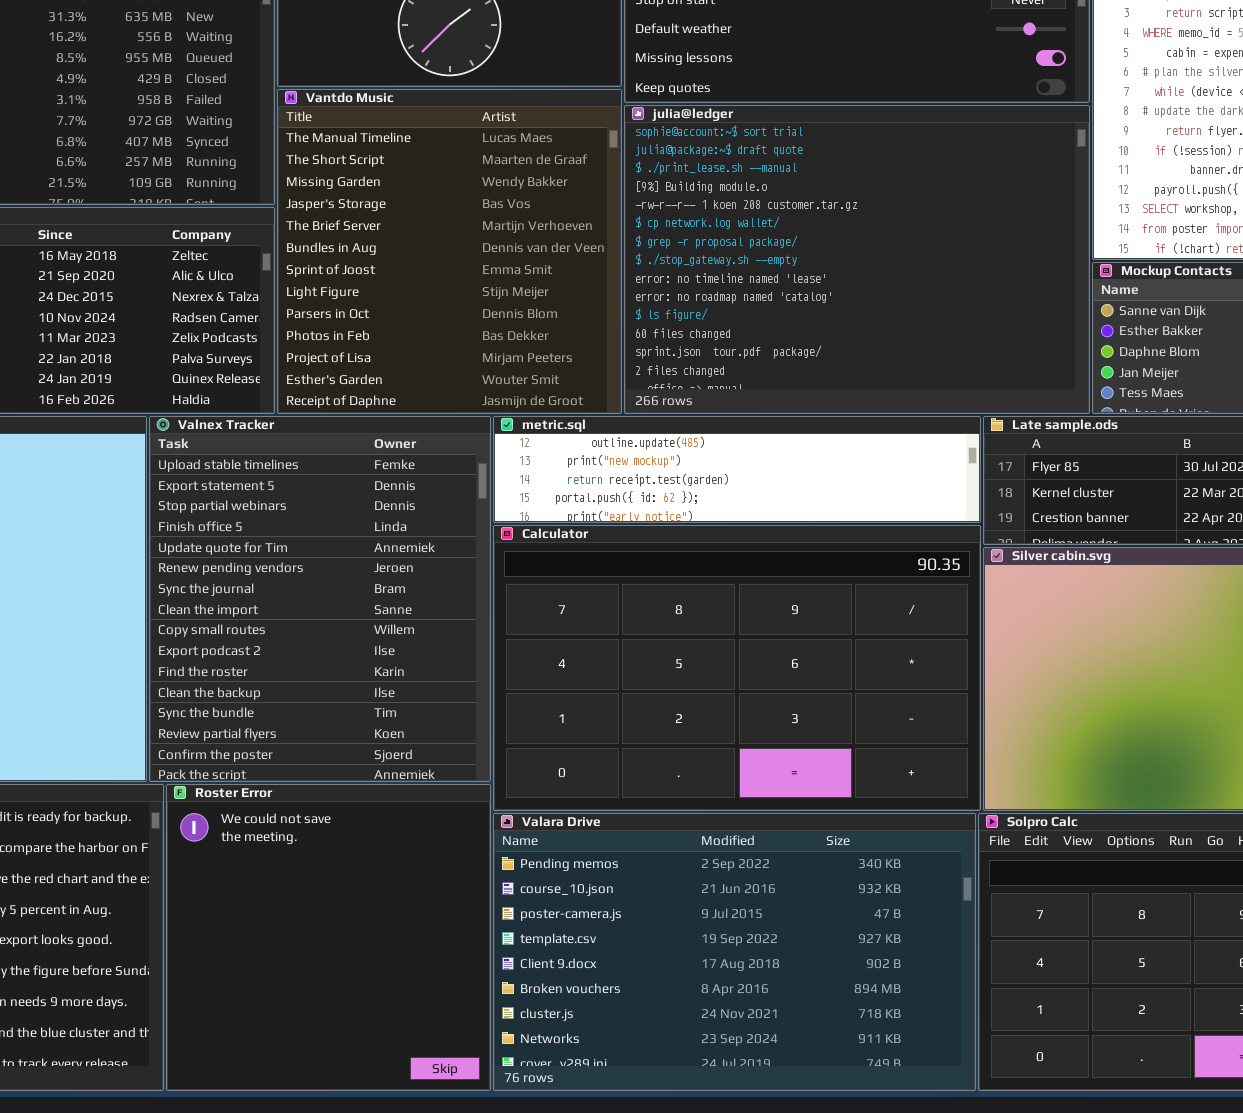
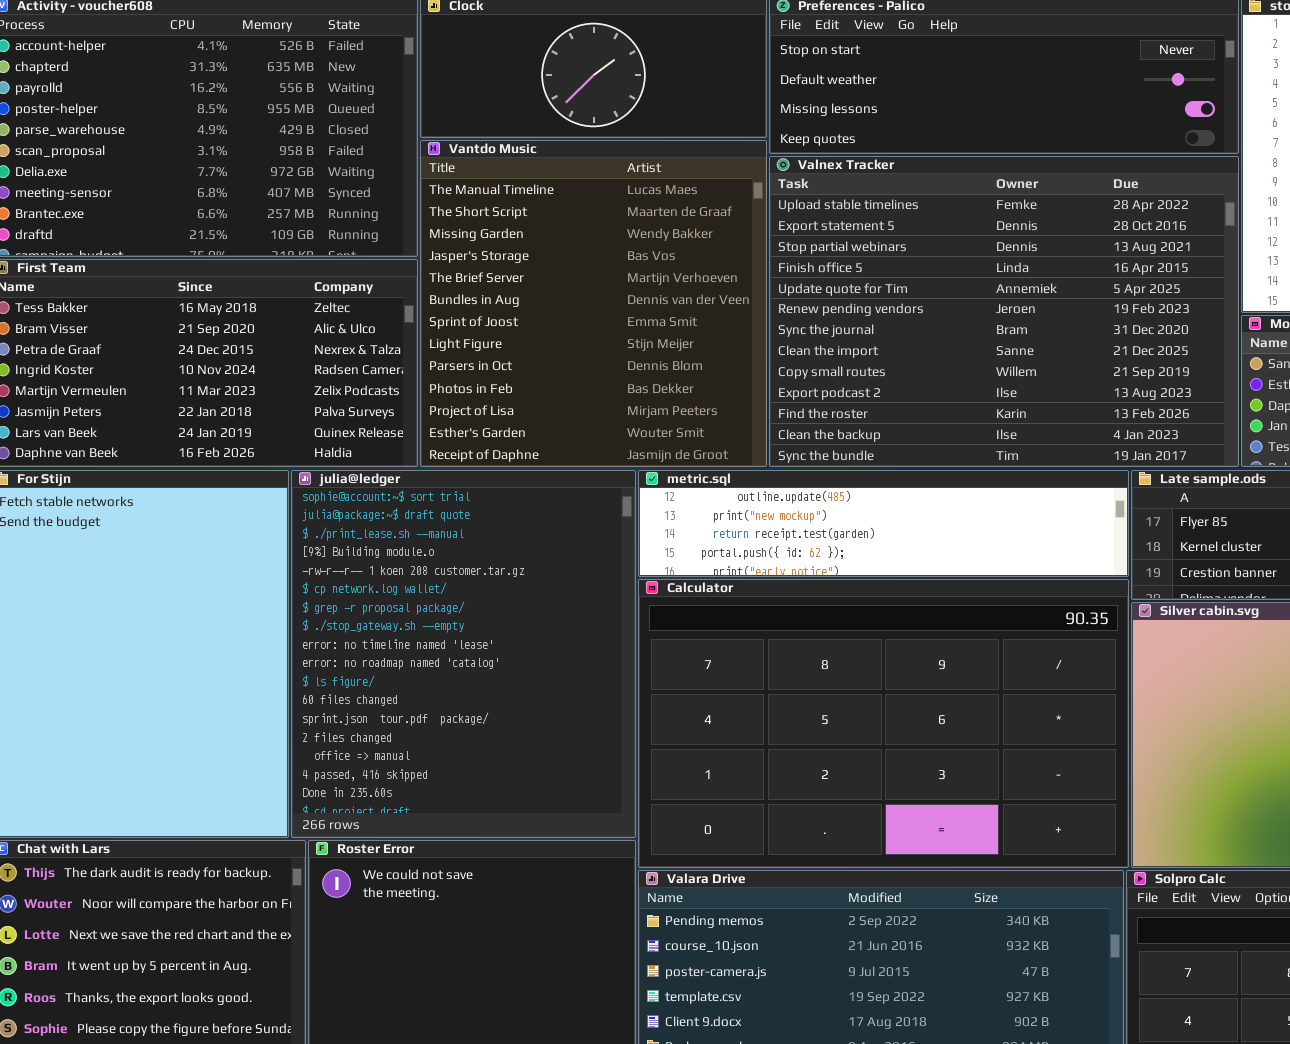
julia@ledger: [624,105,1090,414] -> [291,470,636,838], moved, resized
Valnex Tracker: [149,416,491,782] -> [769,156,1239,467], moved, resized

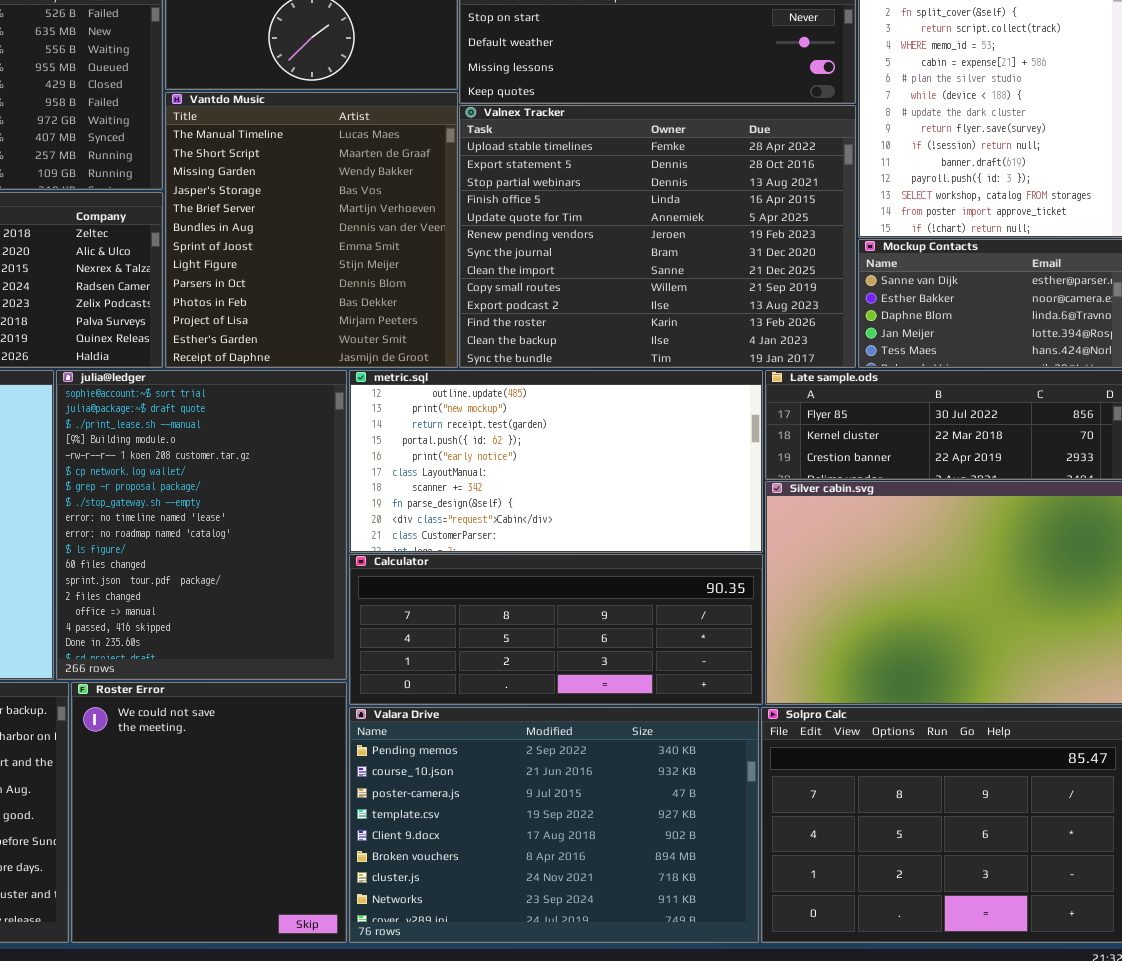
metric.sql: [638,470,1129,577] -> [349,370,763,553], resized
Calculator: [638,579,1129,868] -> [349,554,763,705], resized

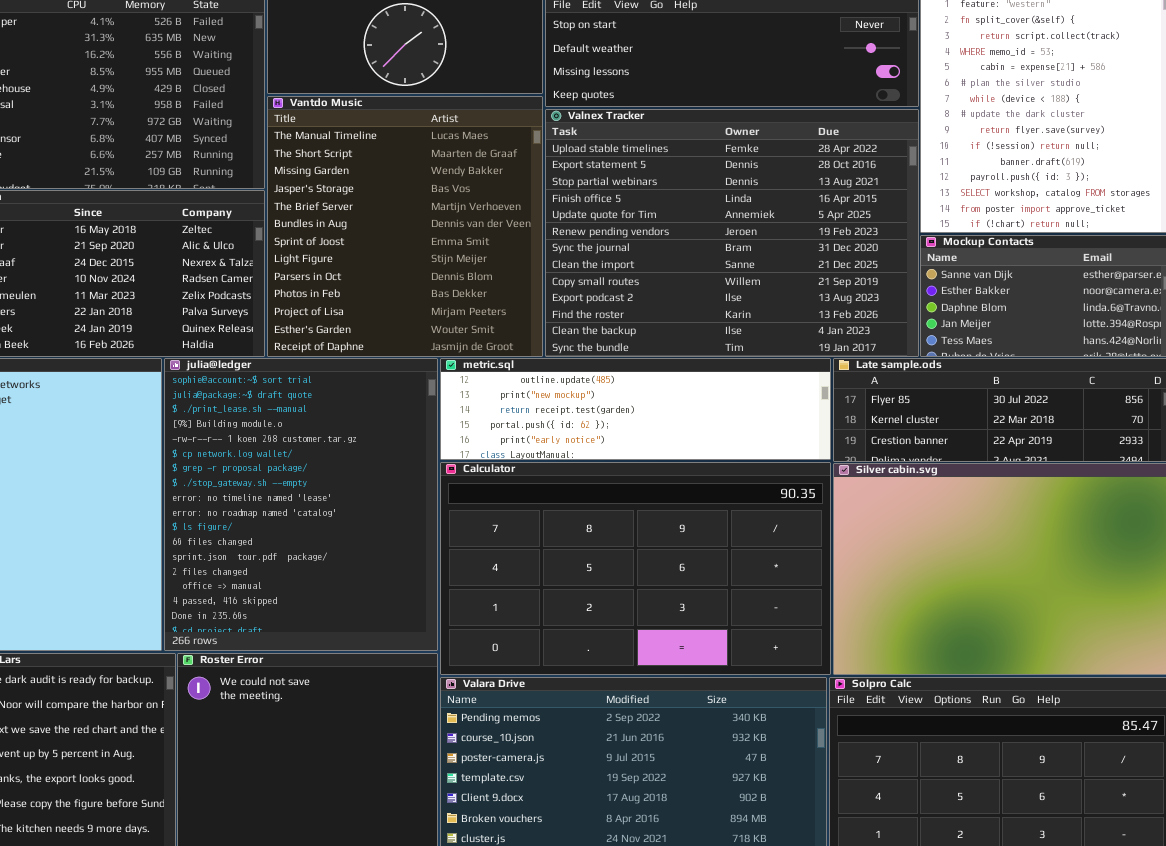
metric.sql: [349,370,763,553] -> [440,358,831,460], resized
Calculator: [349,554,763,705] -> [440,462,831,675], resized

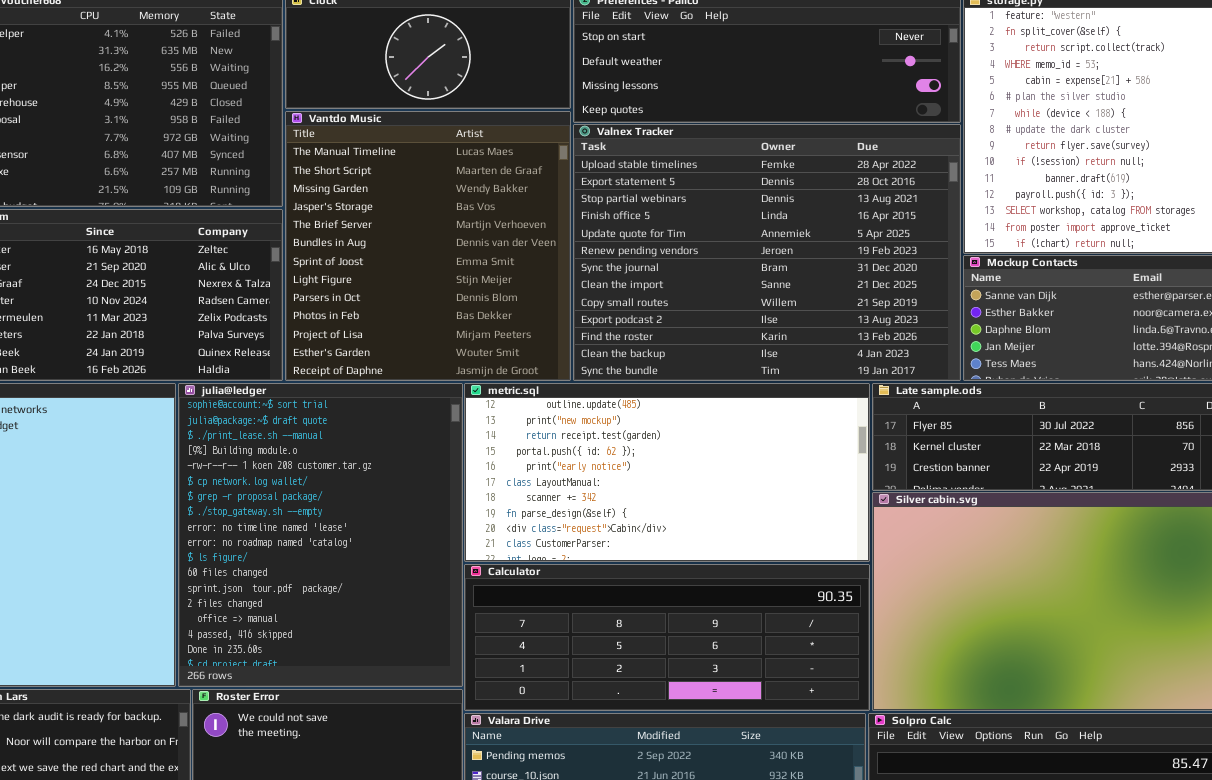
metric.sql: [440,358,831,460] -> [464,383,870,562], resized
Calculator: [440,462,831,675] -> [464,564,870,711], resized

